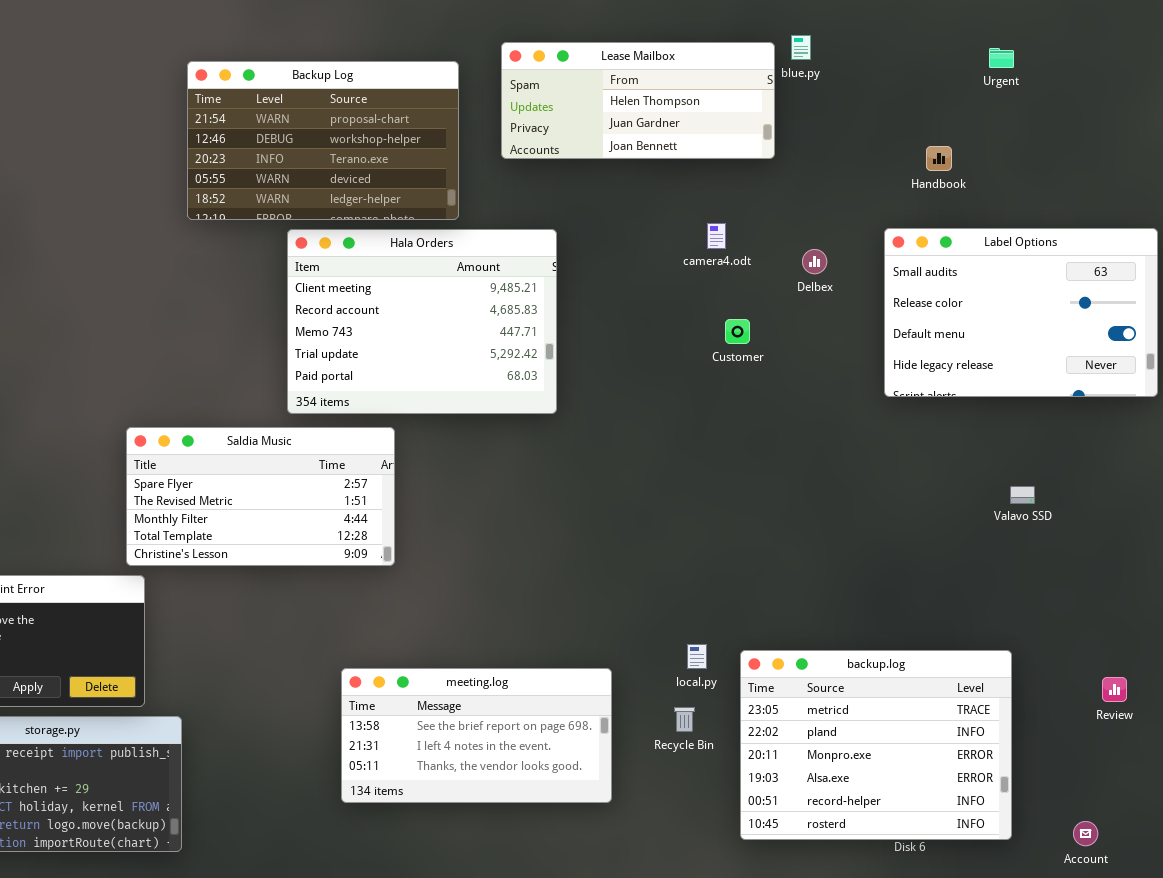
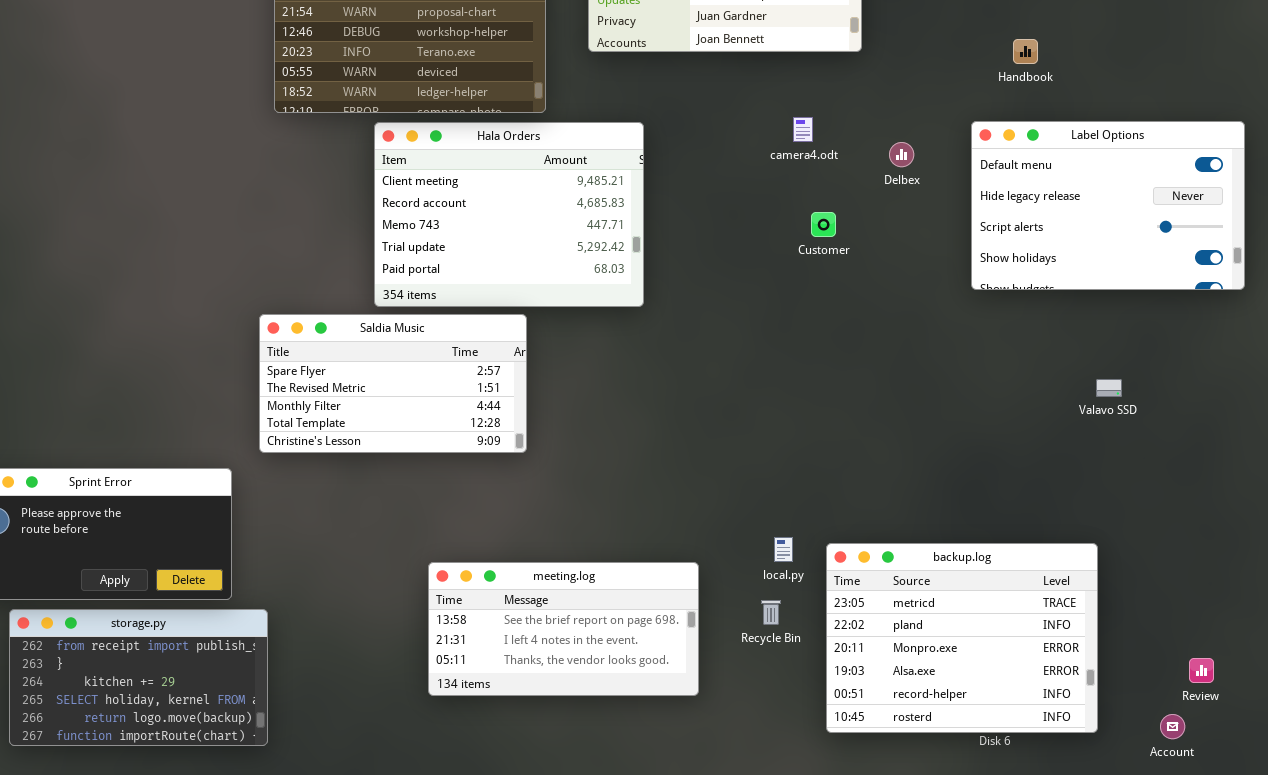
Label Options: [884,228,1158,397] -> [971,121,1245,290], scrolled down 2 rows
Saldia Music: [126,427,395,566] -> [259,314,527,453], moved
Review: [1102,677,1127,702] -> [1189,658,1214,683], moved

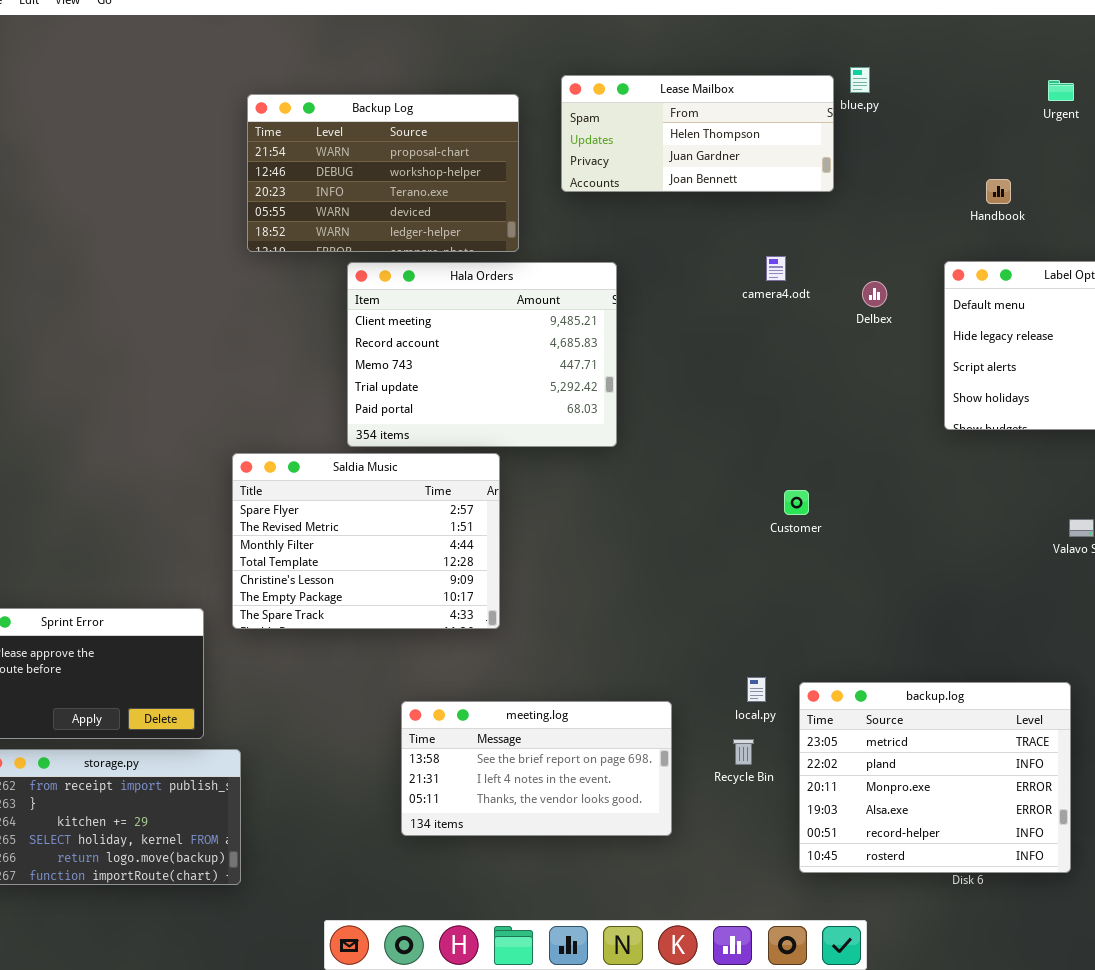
Customer: [811,212,836,237] -> [784,490,809,515], moved
Saldia Music: [259,314,527,453] -> [232,453,500,629], resized

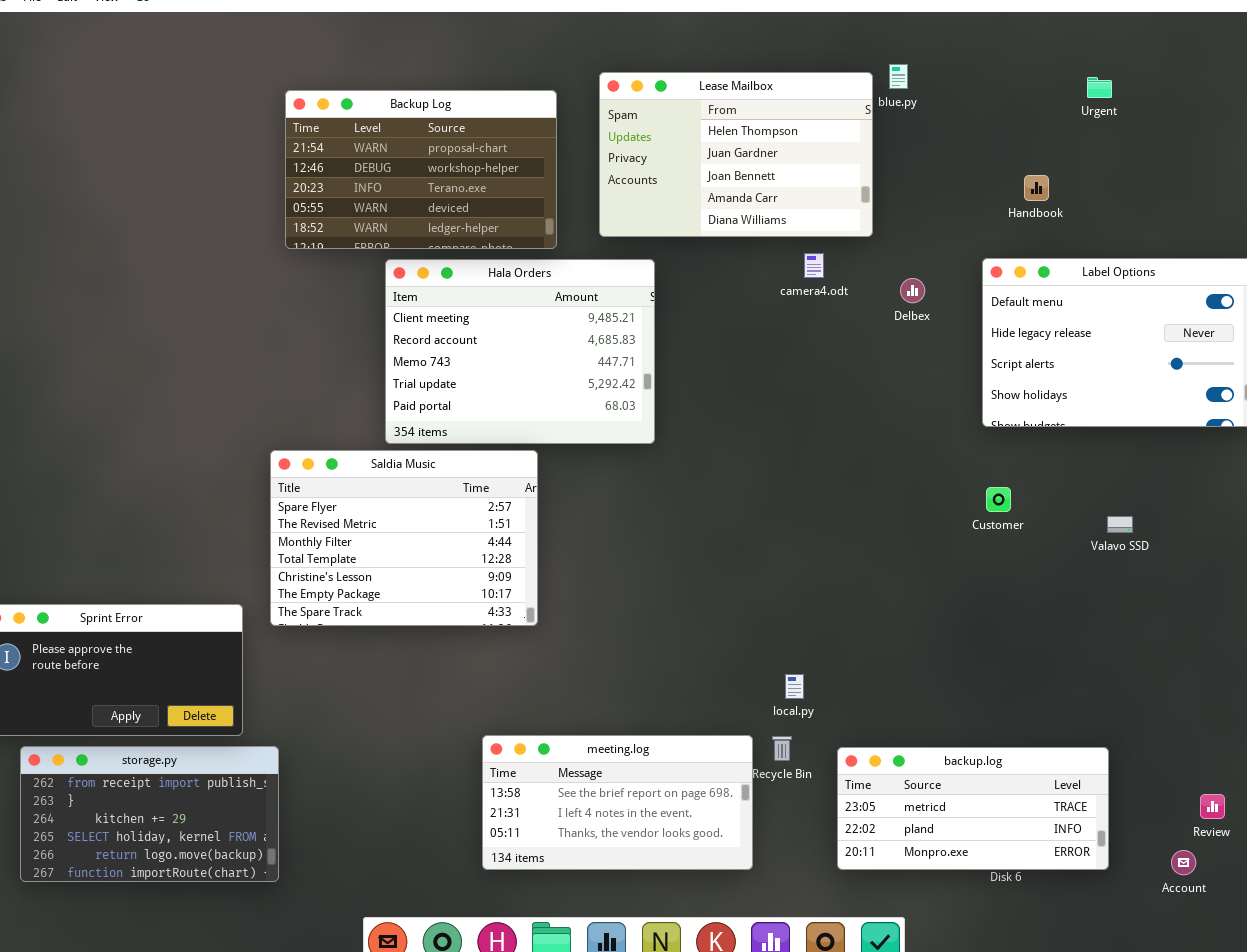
Lease Mailbox: [561,75,834,192] -> [599,72,873,237], resized
Customer: [784,490,809,515] -> [986,487,1011,512], moved
backup.log: [799,682,1071,873] -> [837,747,1109,870], resized
meeting.log: [401,701,672,836] -> [482,735,753,870], moved

